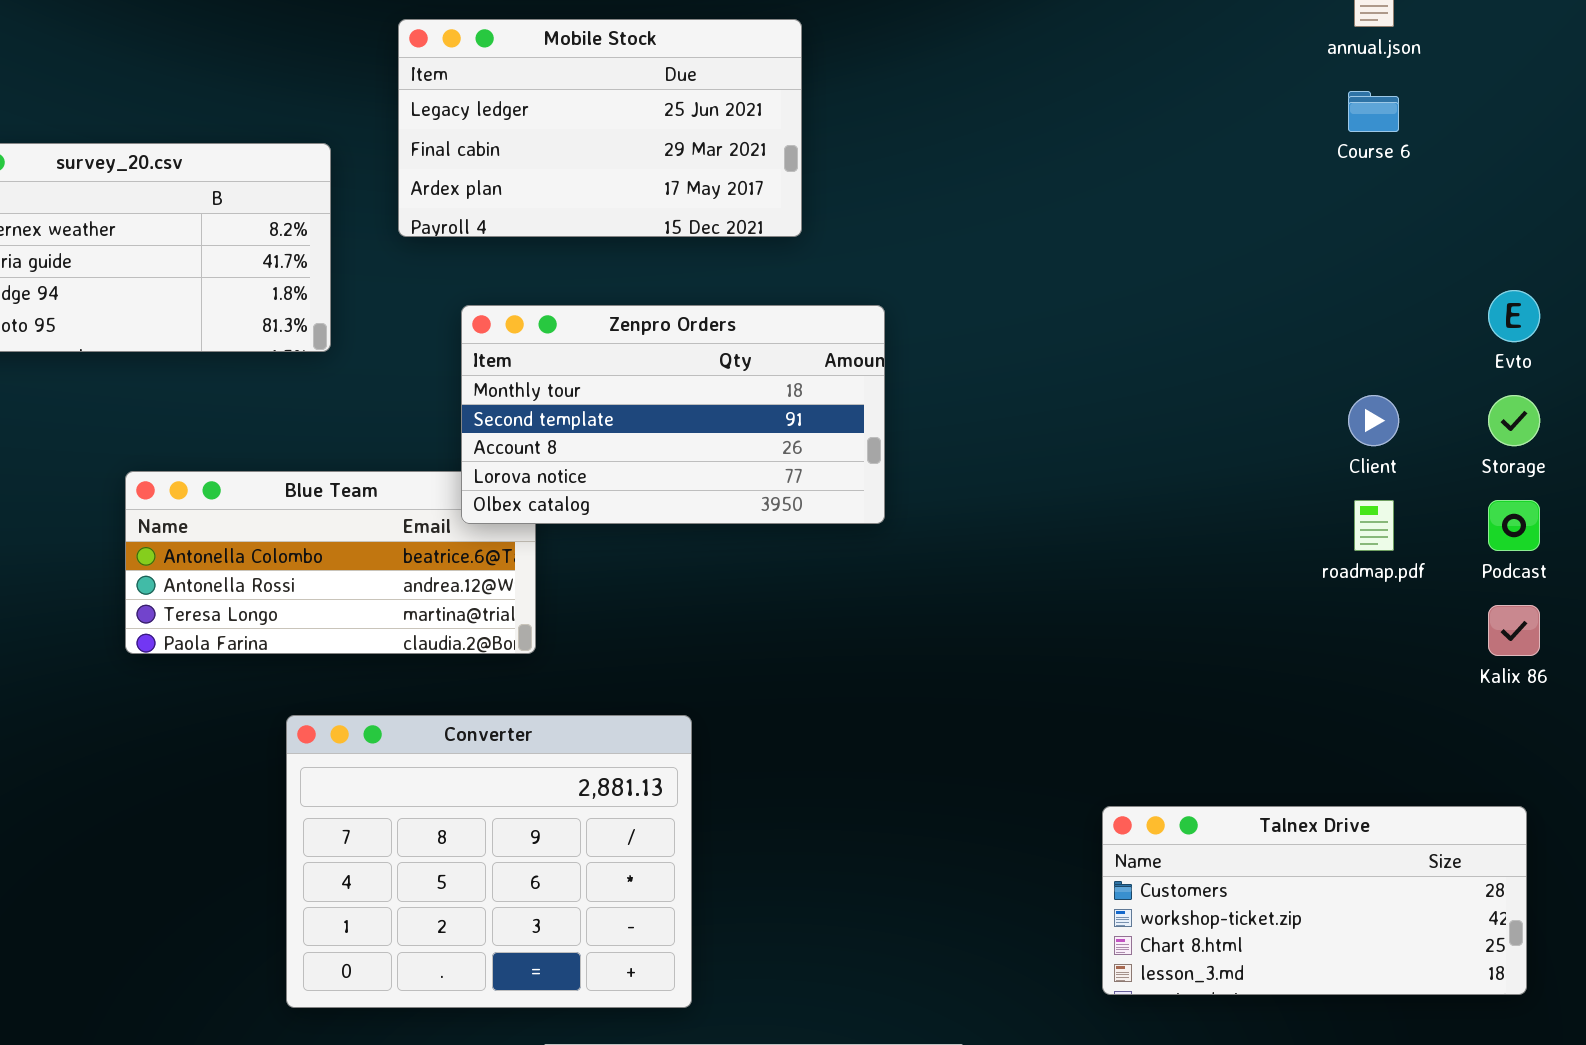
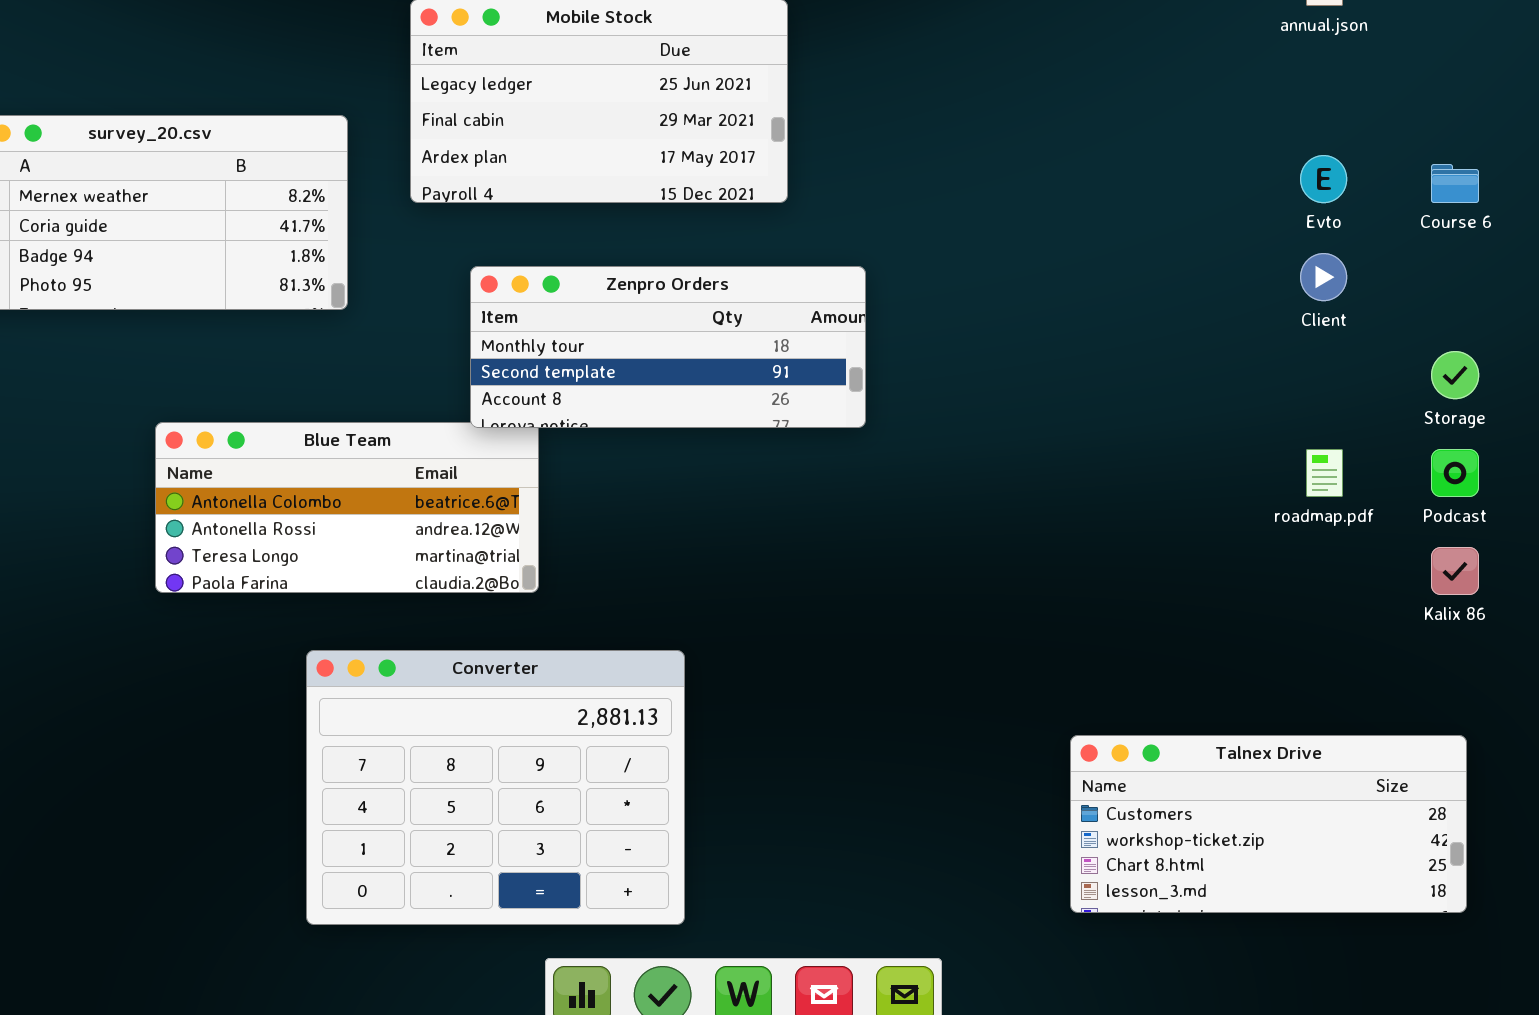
Course 6: [1348,91,1399,132] -> [1431,164,1479,203], moved
Evto: [1488,290,1540,342] -> [1300,155,1347,203], moved
Zenpro Orders: [461,305,885,524] -> [470,266,866,428], resized
Client: [1348,395,1399,446] -> [1300,253,1347,301], moved

